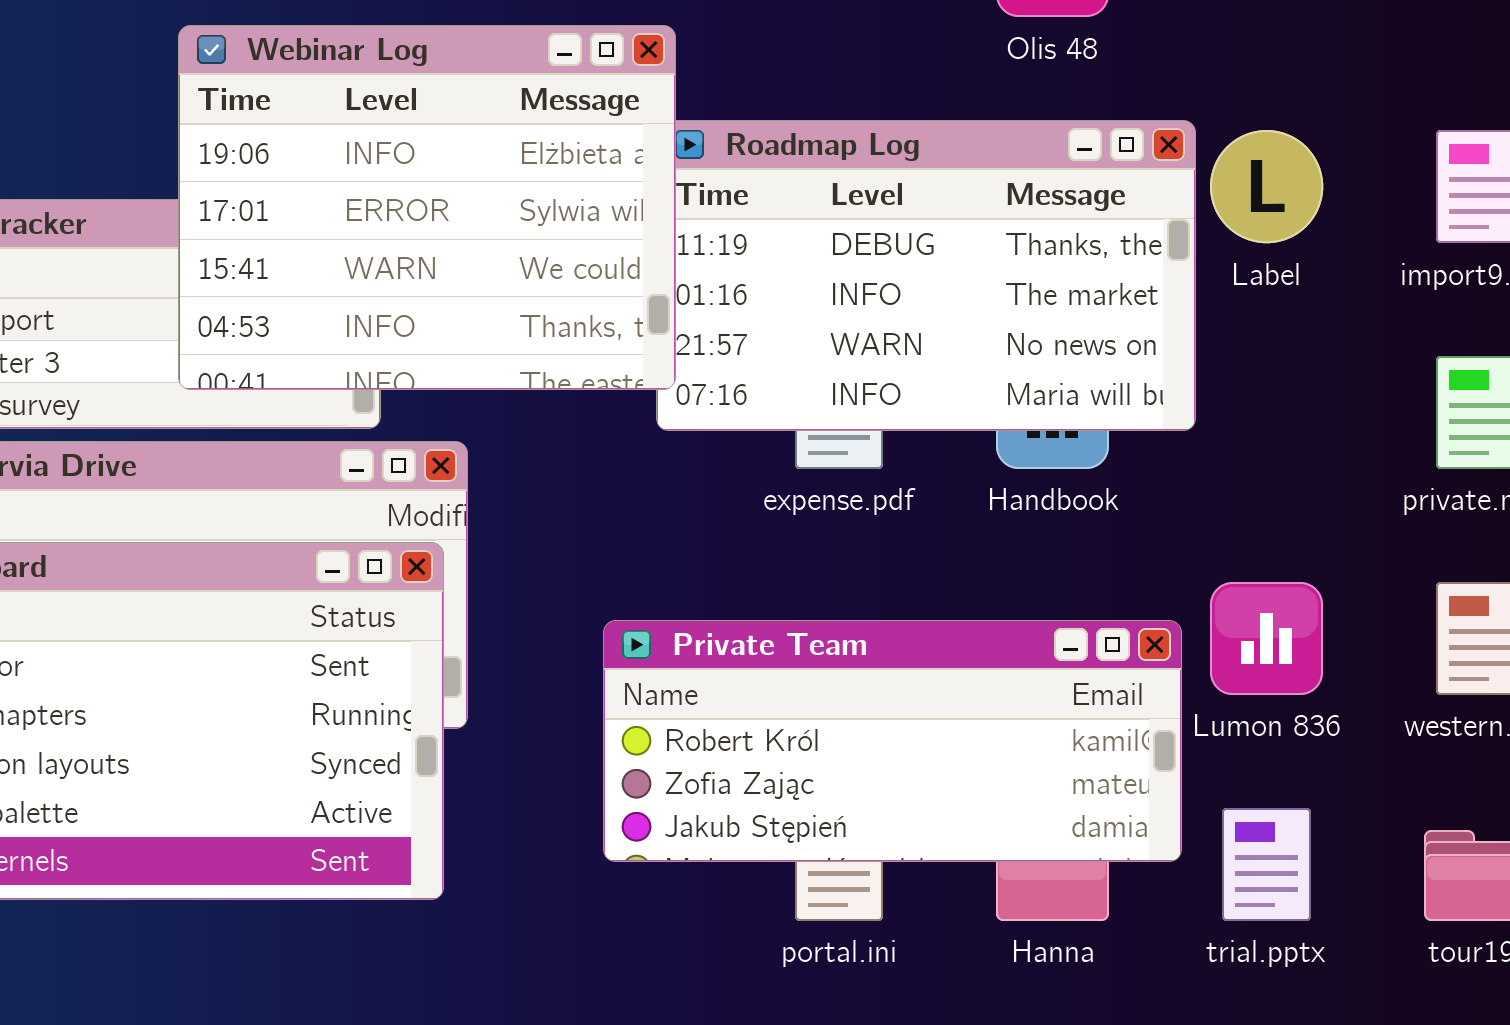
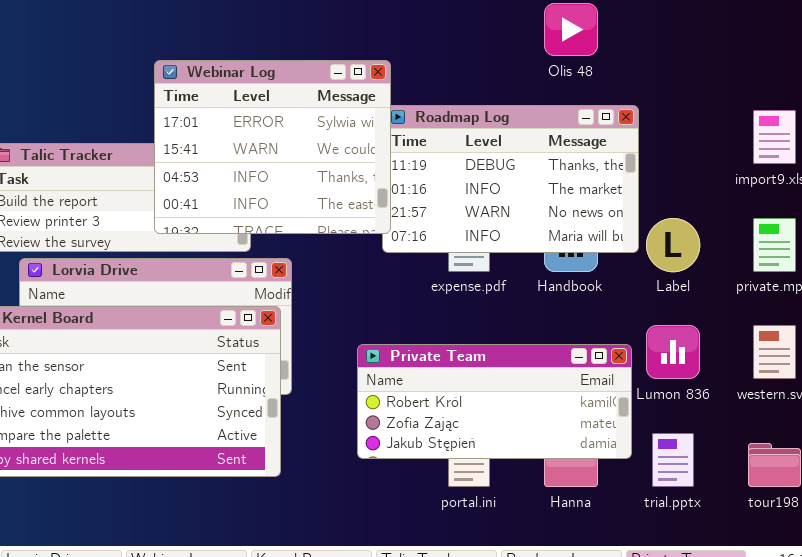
Webinar Log: [178,25,676,390] -> [154,60,391,234], scrolled down 1 row
Label: [1210,130,1323,243] -> [646,218,700,272], moved

